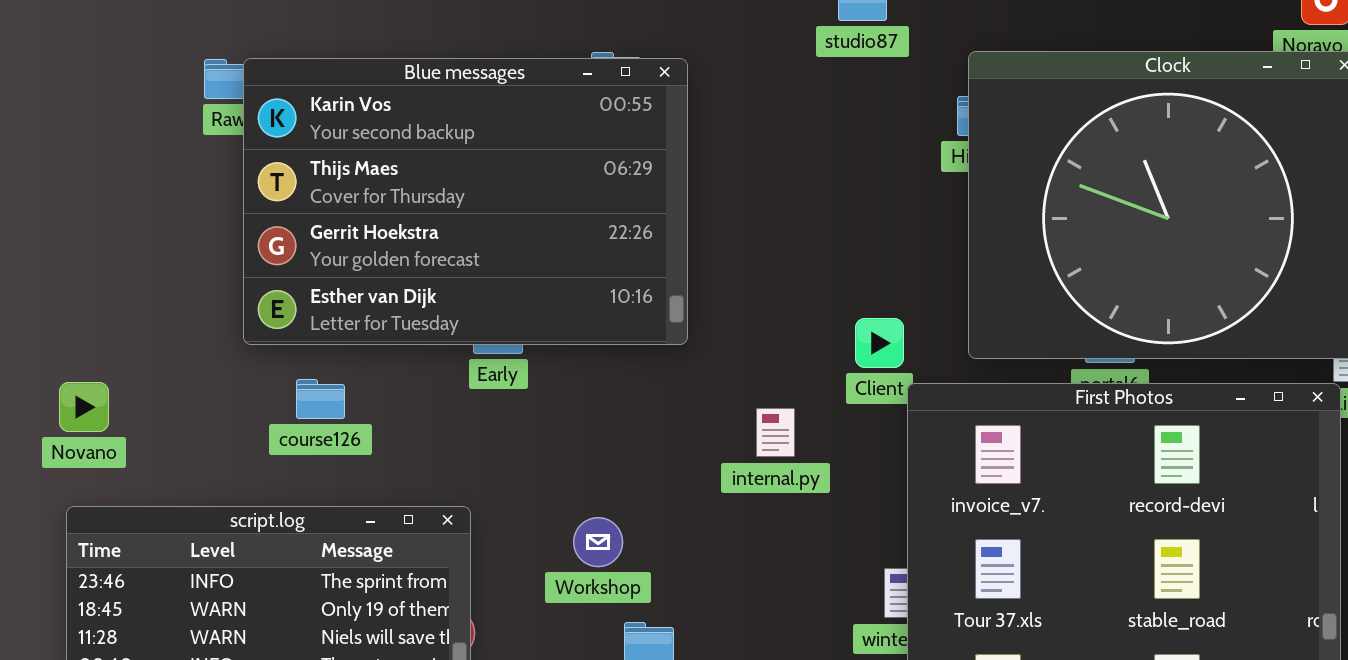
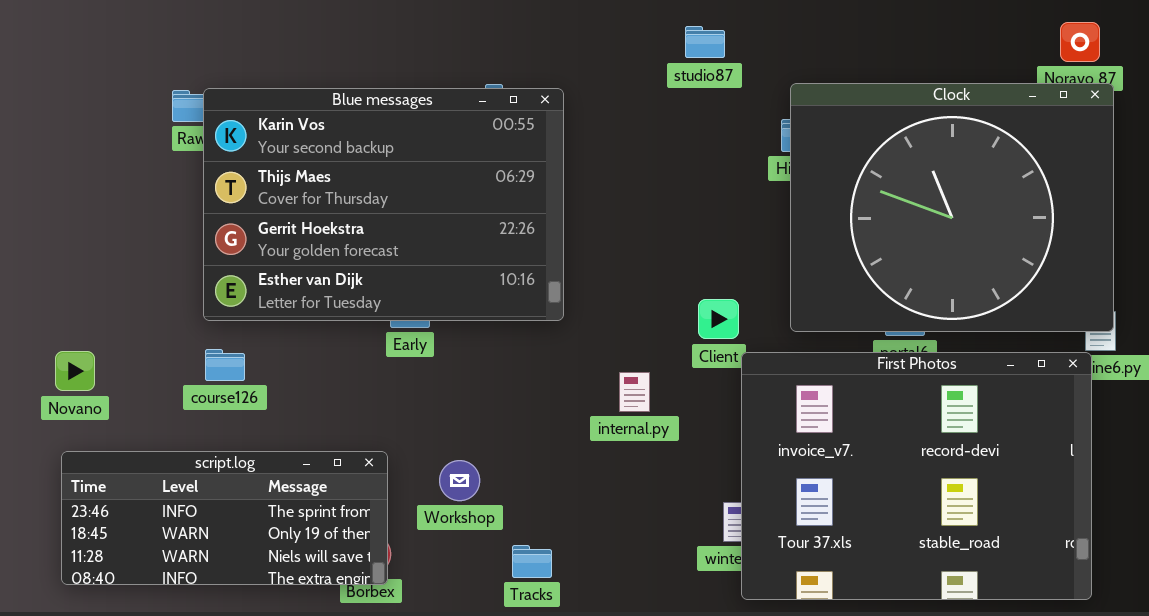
course126: [296,379,345,419] -> [205,349,245,381], moved
Workshop: [573,517,623,567] -> [439,460,480,501], moved

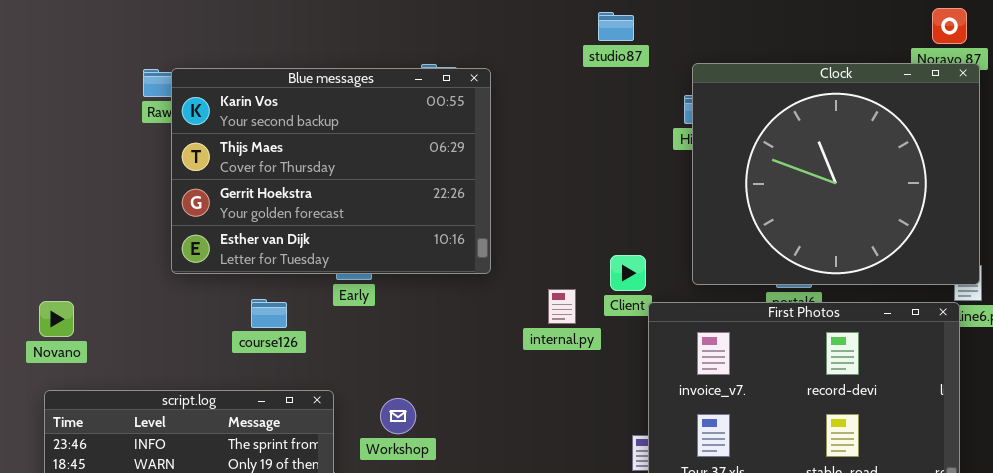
course126: [205,349,245,381] -> [251,299,287,328], moved
internal.py: [619,372,650,412] -> [548,289,576,324], moved

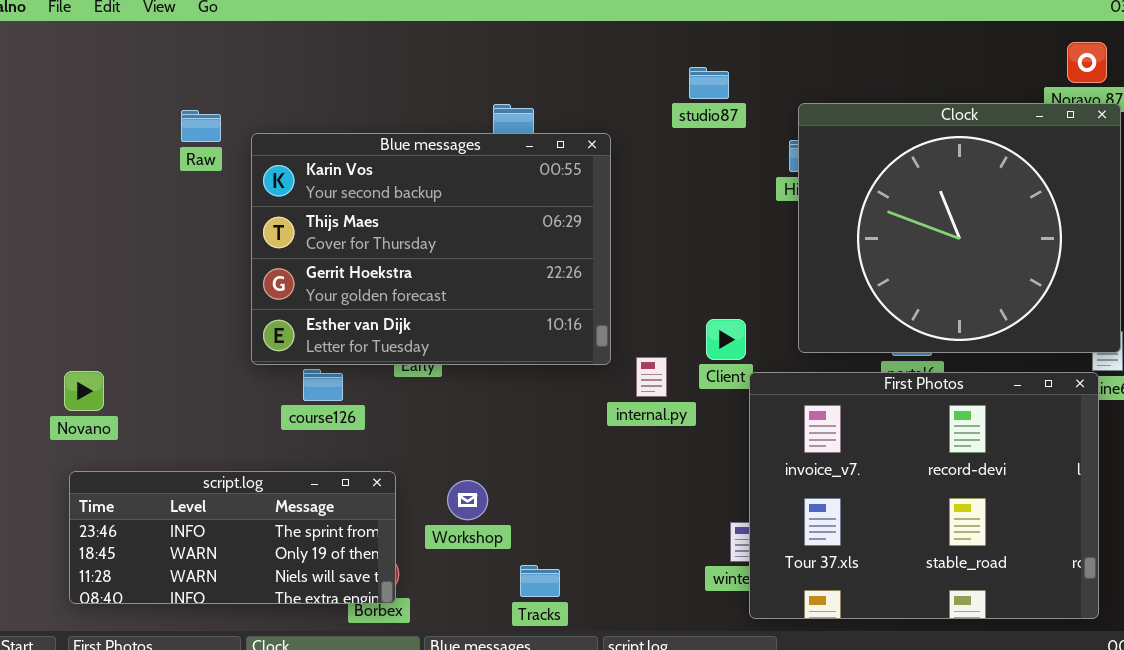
studio87: [598,12,634,41] -> [689,67,729,99], moved
Blue messages: [171,68,491,274] -> [251,133,611,365], moved

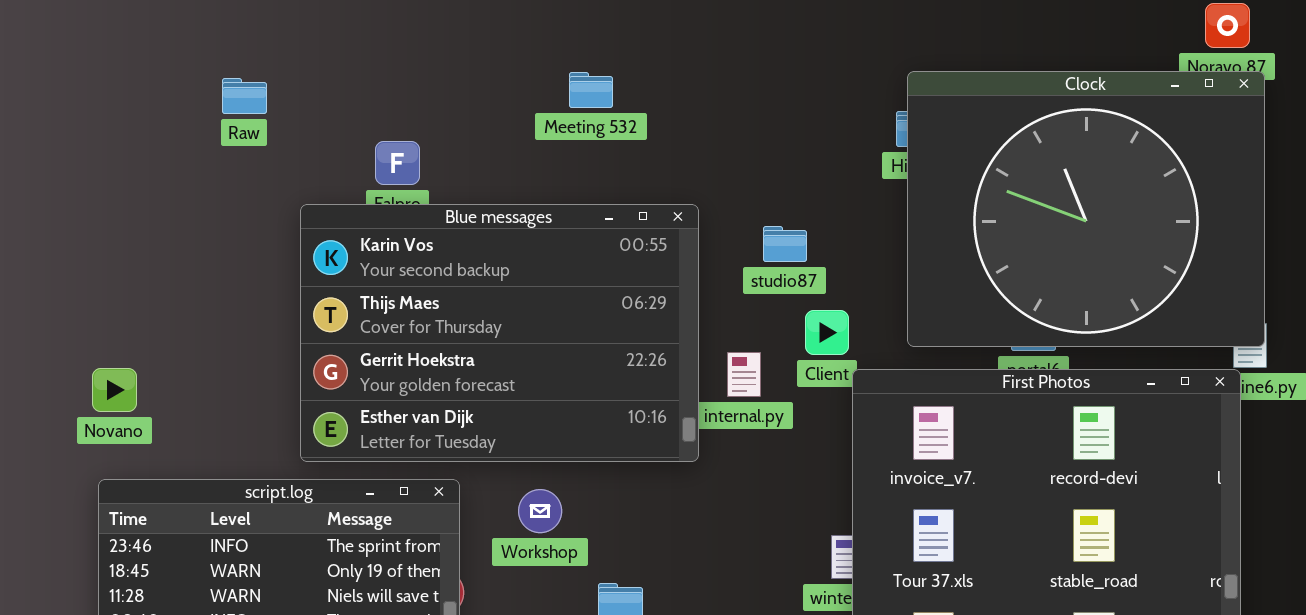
studio87: [689,67,729,99] -> [763,226,807,262], moved
Blue messages: [251,133,611,365] -> [300,204,699,462], moved

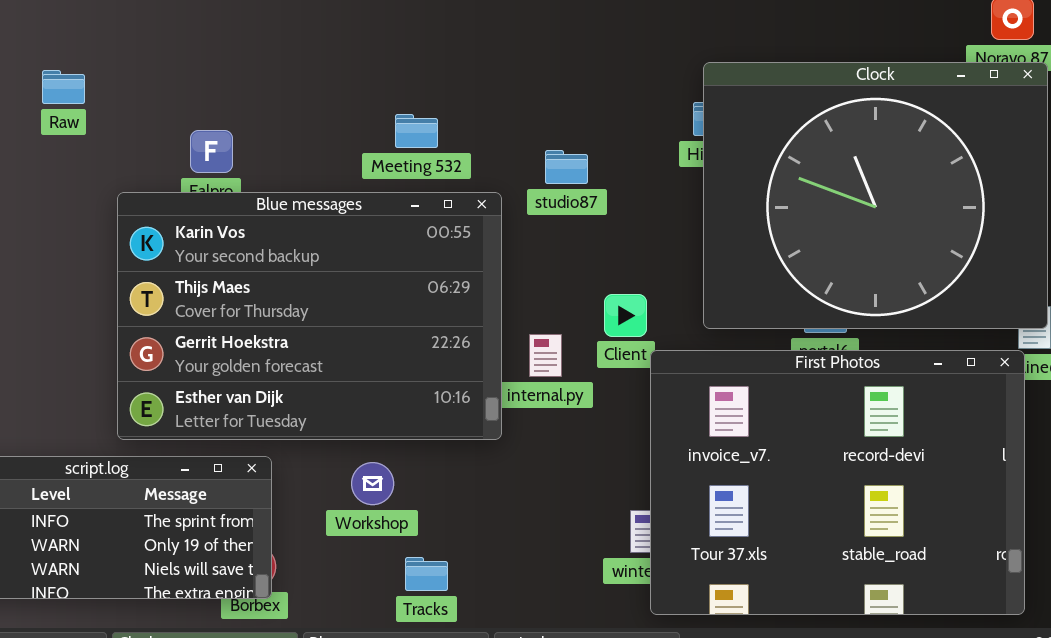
Meeting 532: [569,72,613,108] -> [395,114,438,148], moved
studio87: [763,226,807,262] -> [545,150,588,184], moved
Workshop: [518,489,562,533] -> [351,462,394,505], moved

